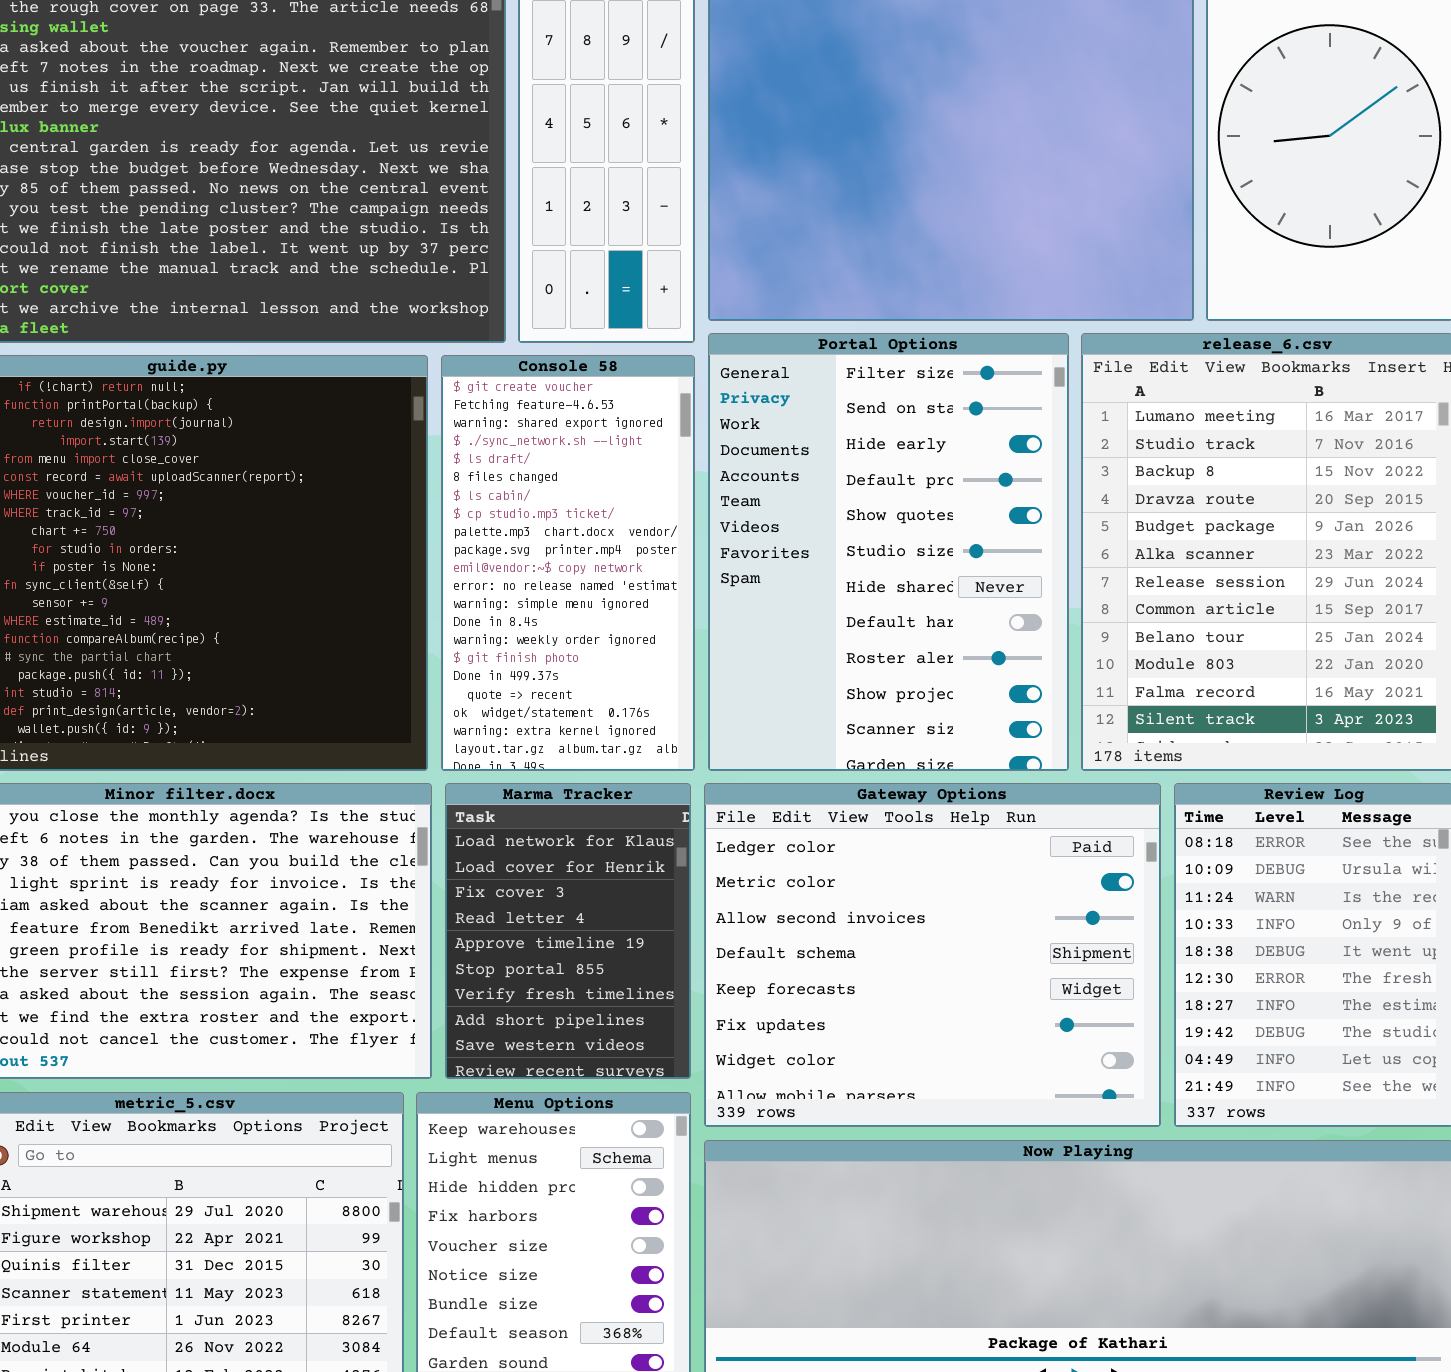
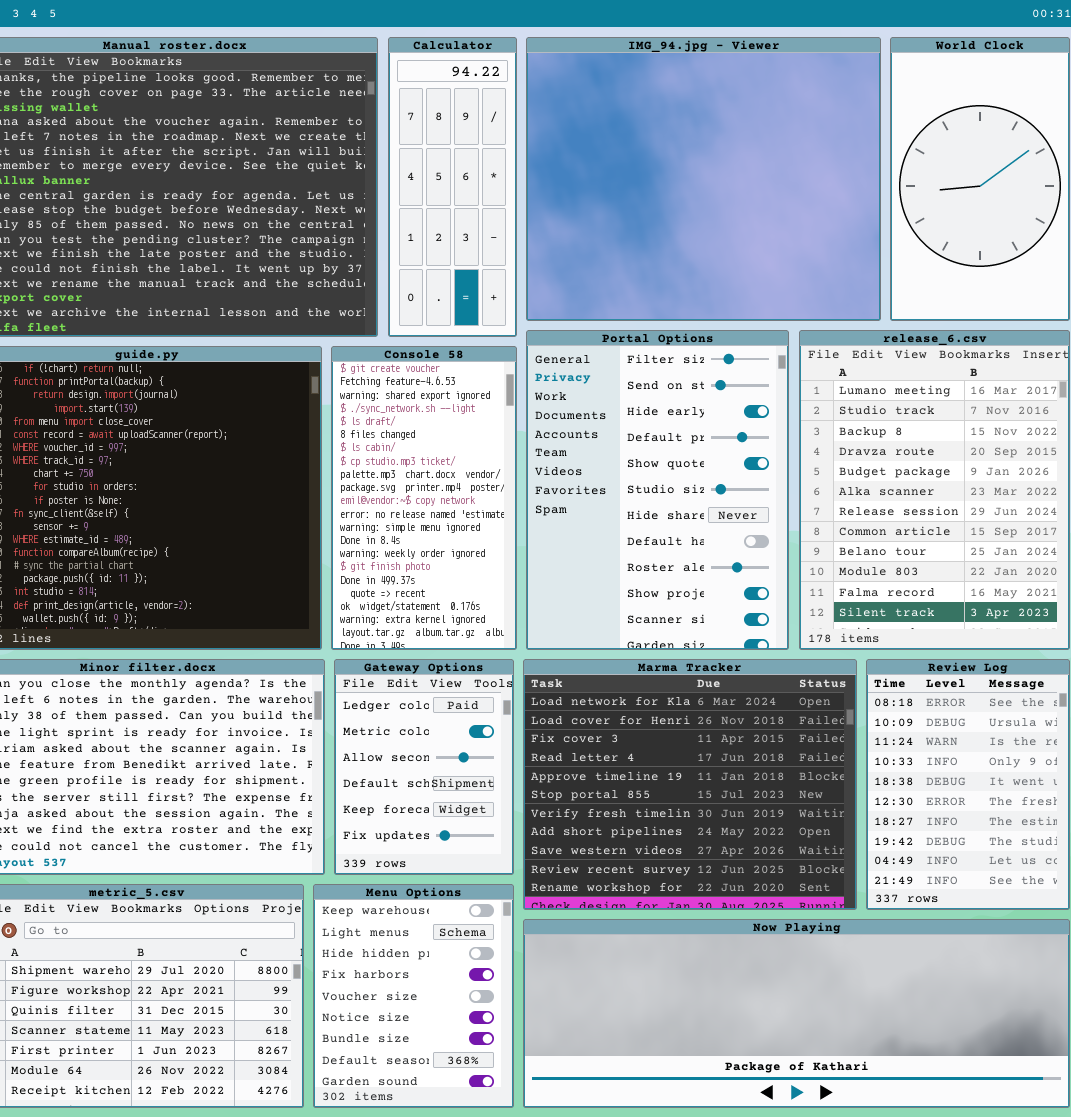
Marma Tracker: [445,783,691,1079] -> [523,659,857,910], moved, resized
Gateway Options: [704,783,1161,1127] -> [334,659,514,875], moved, resized

